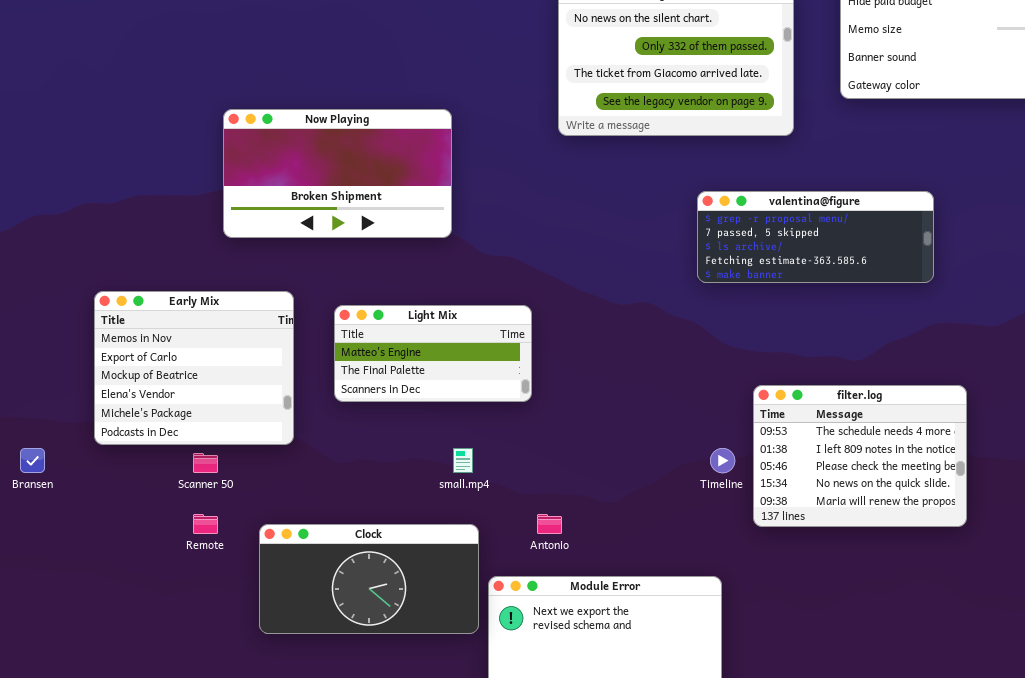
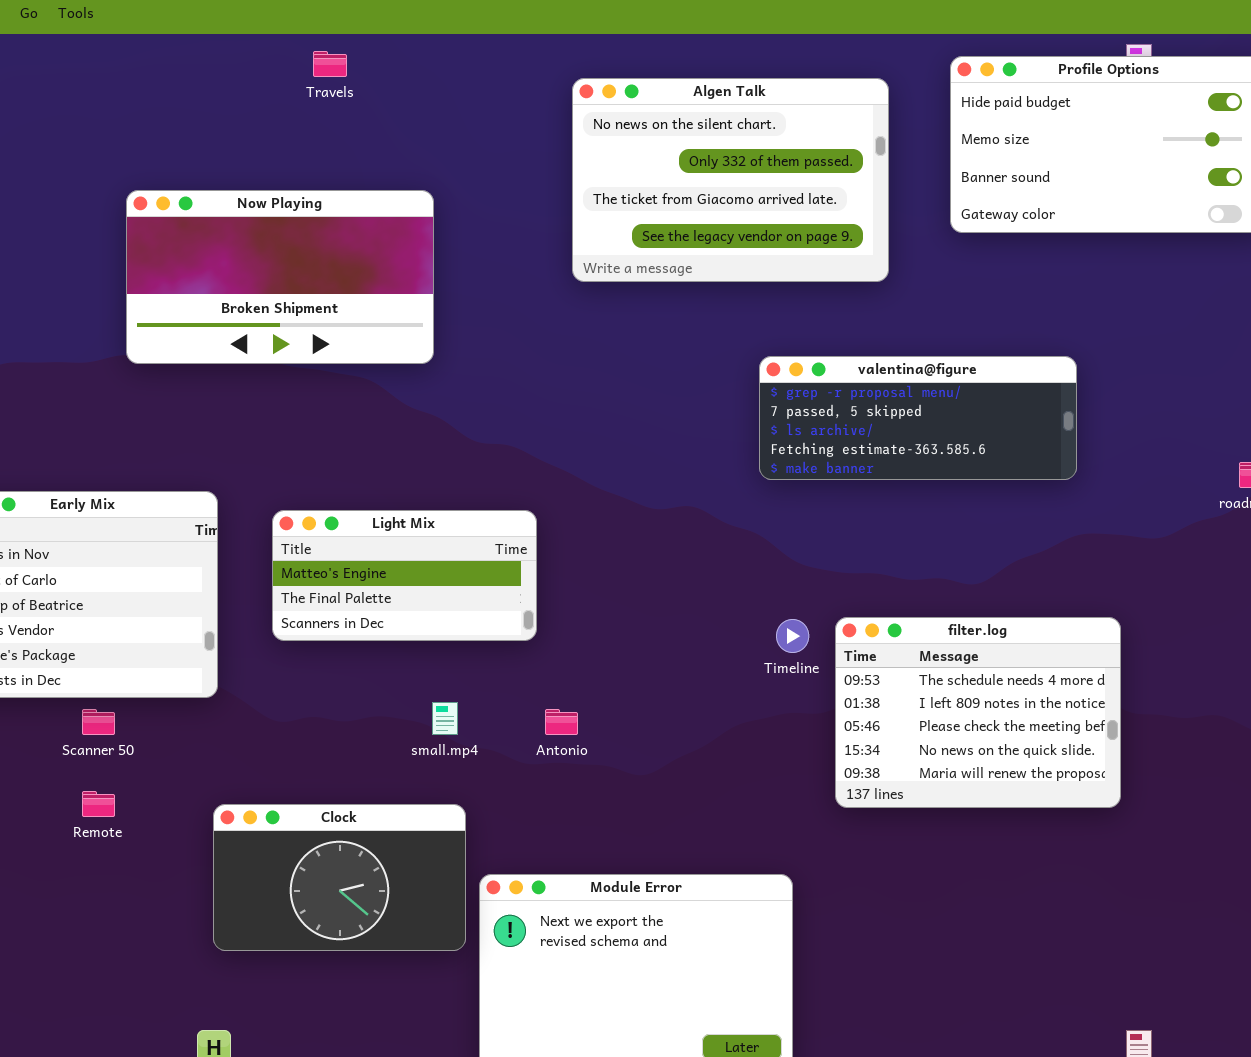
Now Playing: [223,109,452,238] -> [126,190,434,364], moved
Timeline: [710,448,735,473] -> [776,619,809,653], moved
Antonio: [537,514,562,534] -> [545,709,578,735], moved
Clock: [259,524,479,634] -> [213,804,466,951], resized

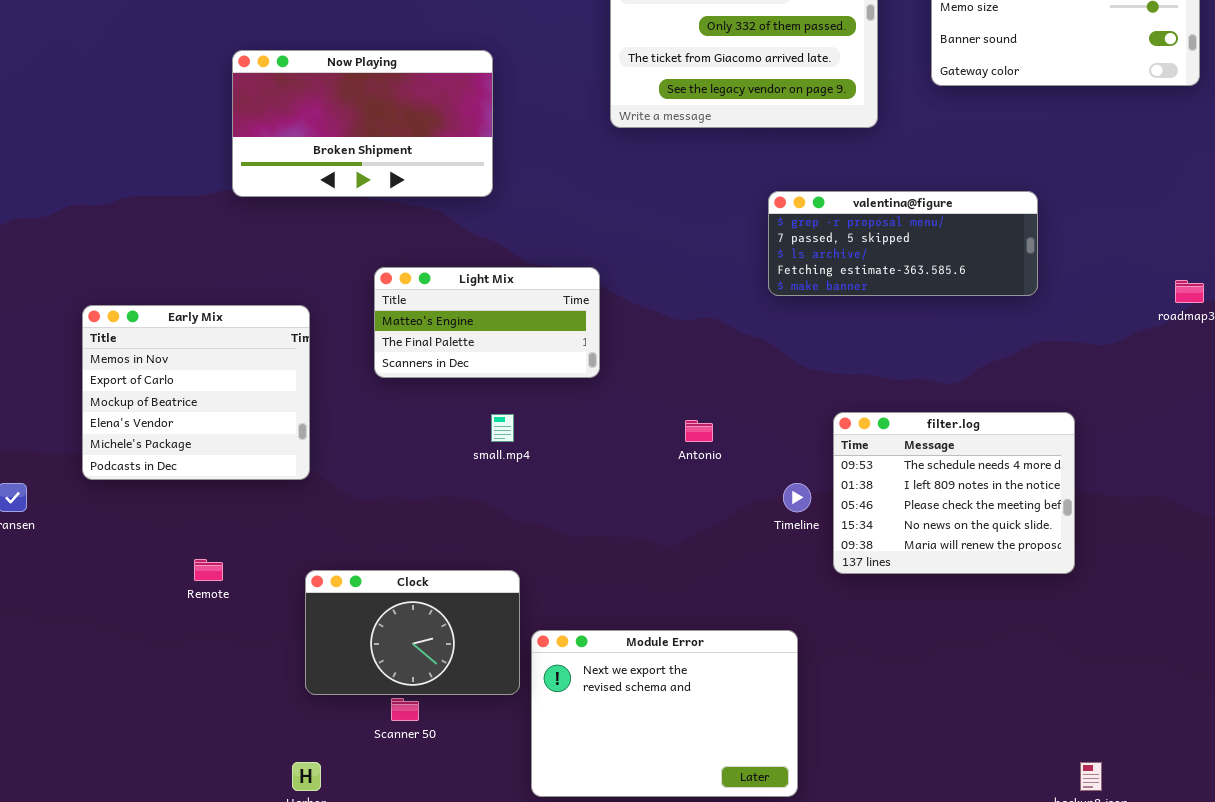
Light Mix: [272,510,537,641] -> [374,267,600,378], moved
Timeline: [776,619,809,653] -> [783,483,811,512], moved
small.mp4: [432,702,458,735] -> [491,414,514,442], moved
Scanner 50: [82,709,115,735] -> [391,698,419,721], moved
Antonio: [545,709,578,735] -> [685,420,713,442], moved

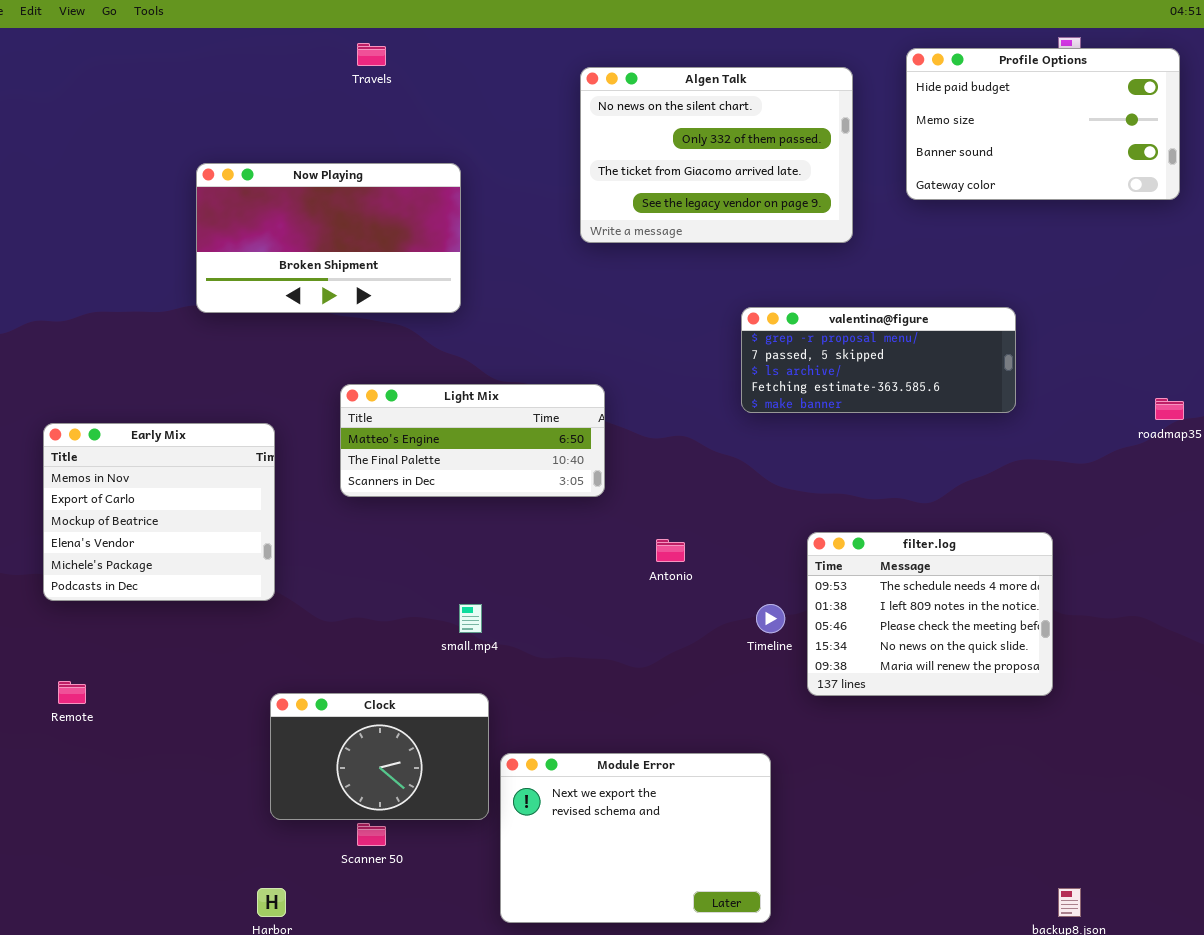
Light Mix: [374,267,600,378] -> [340,384,605,497], resized
small.mp4: [491,414,514,442] -> [459,604,482,633], moved
Remote: [194,559,223,581] -> [58,681,86,704], moved

